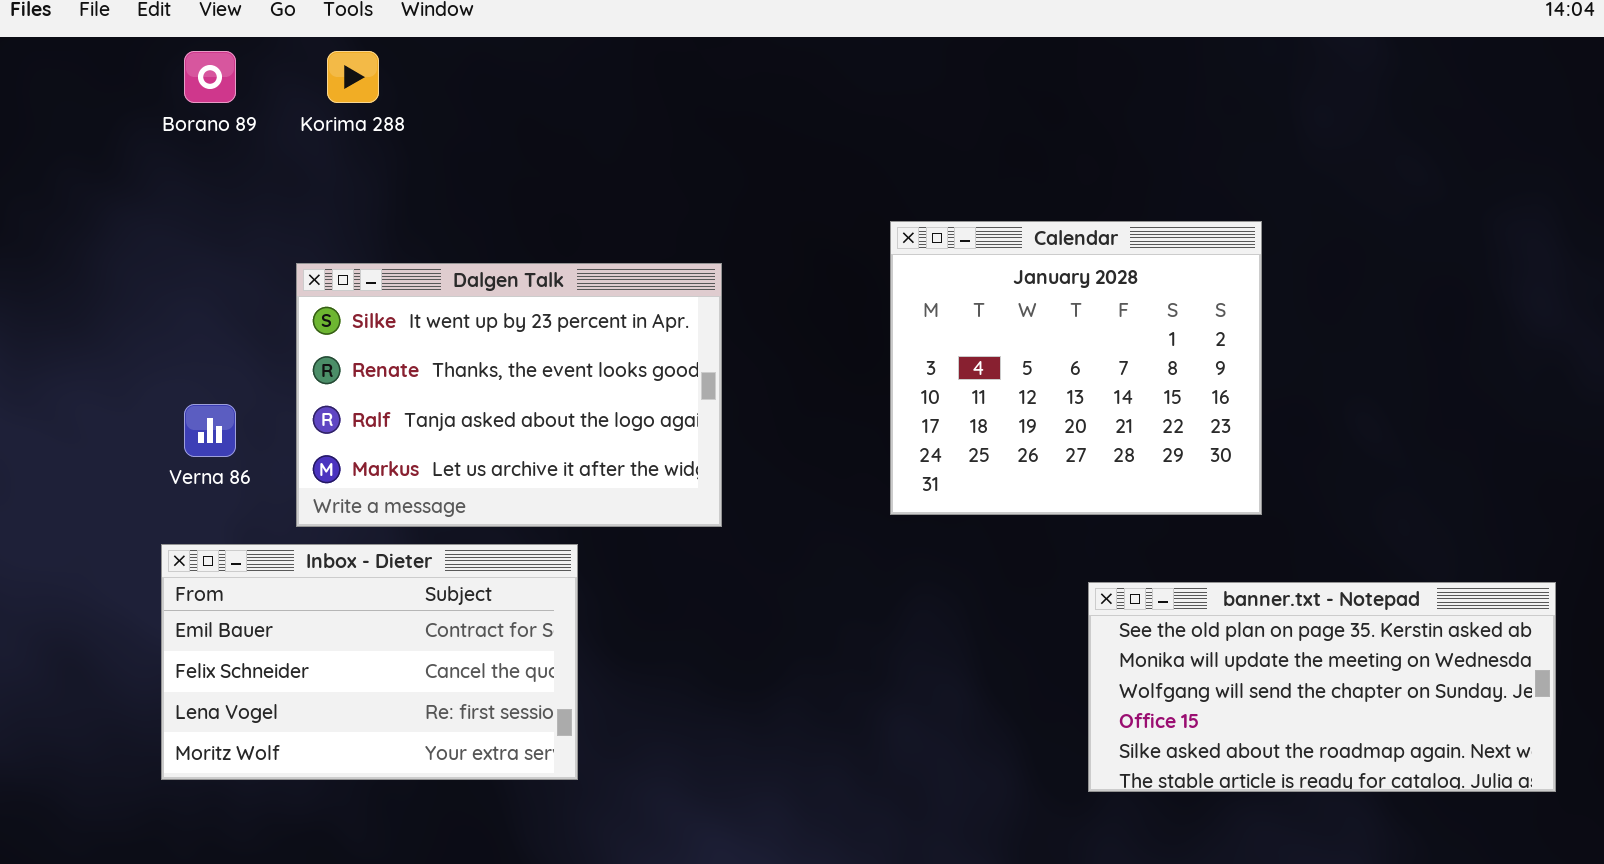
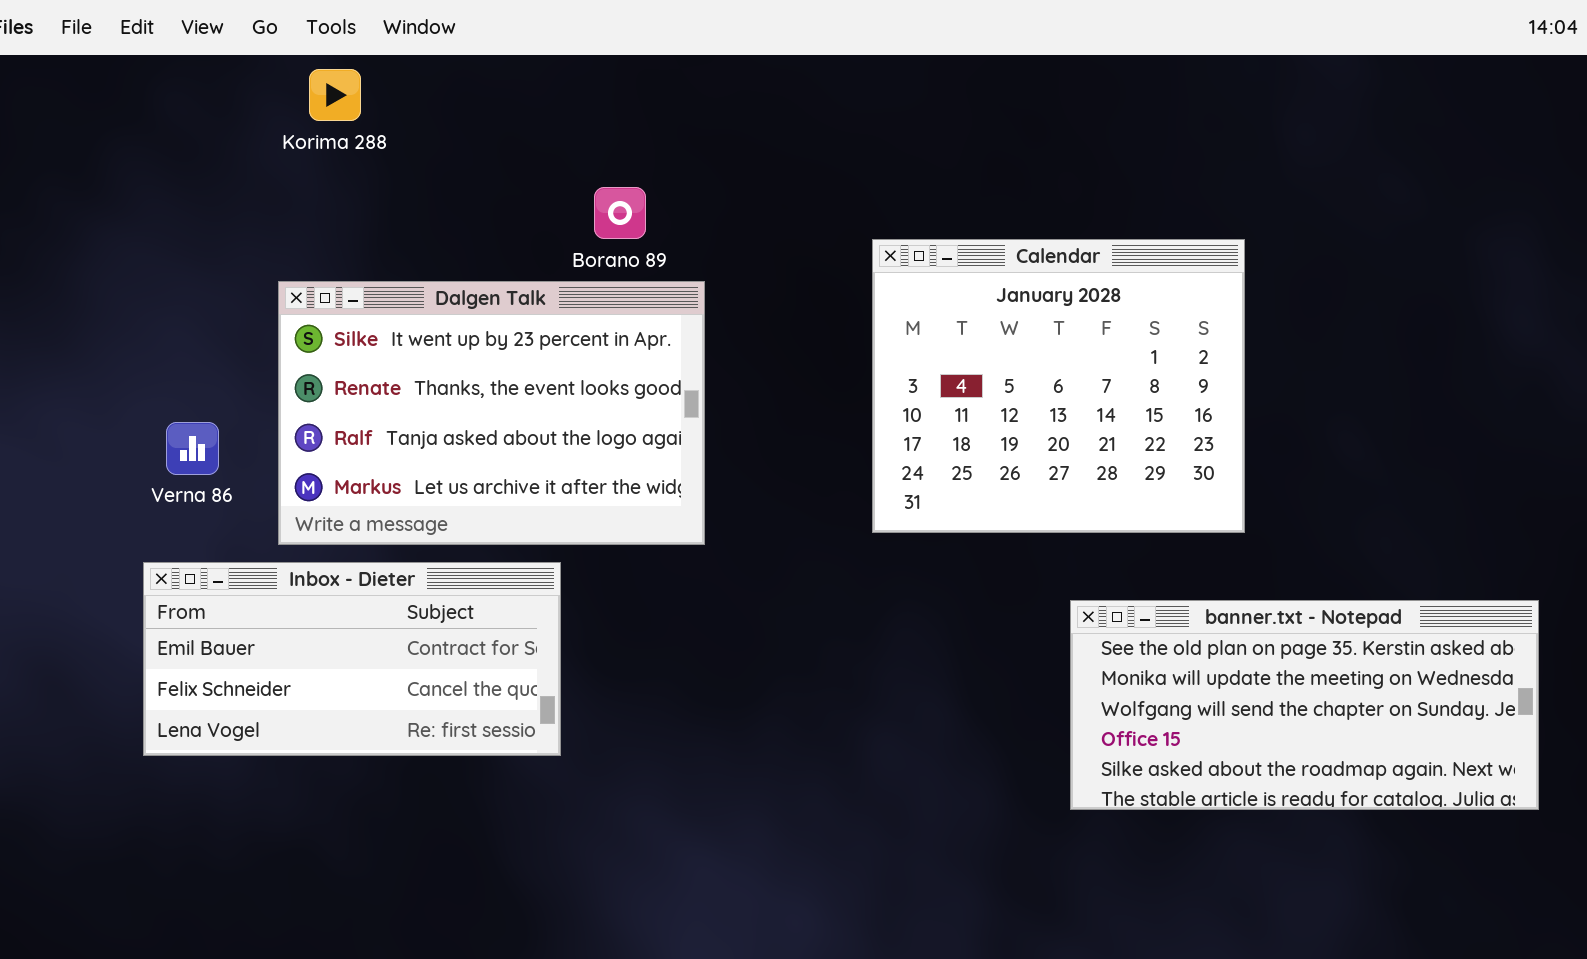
Borano 89: [184,51,236,103] -> [594,187,646,239], moved
Inbox - Dieter: [161,544,578,780] -> [143,562,561,756], resized

